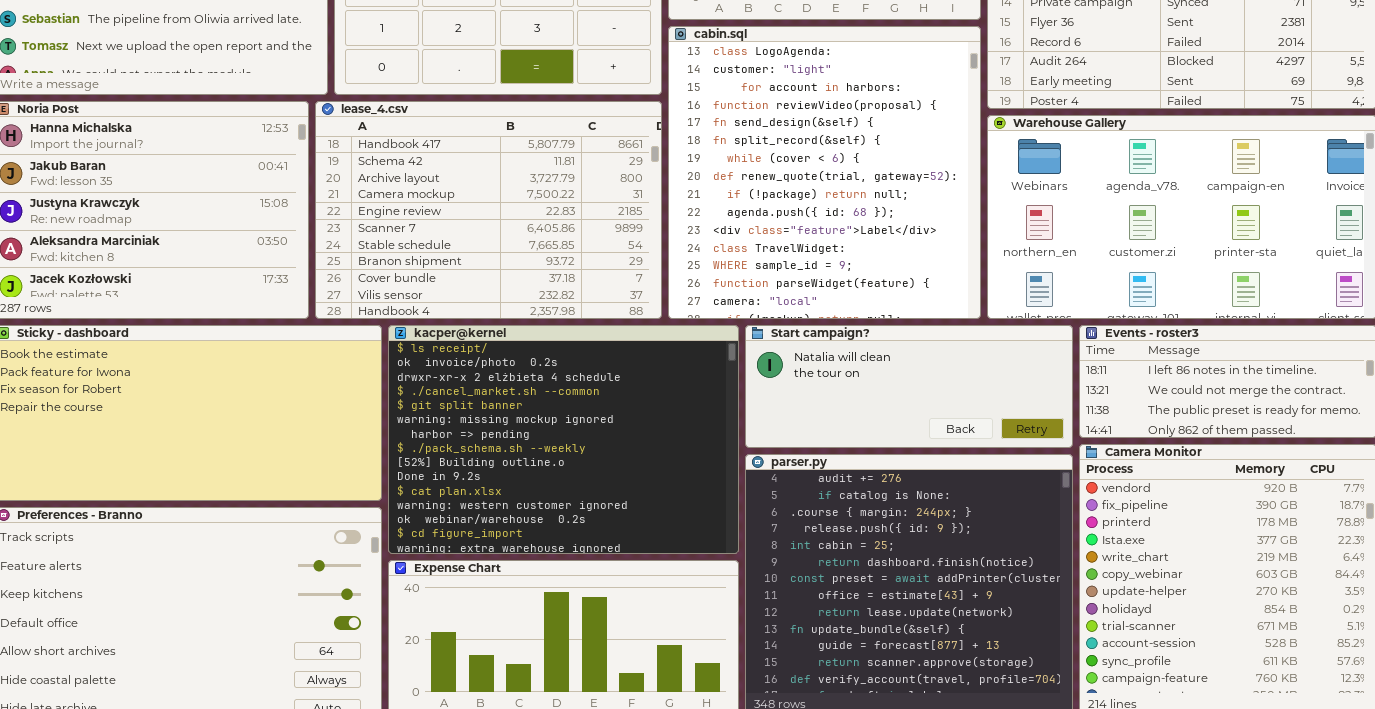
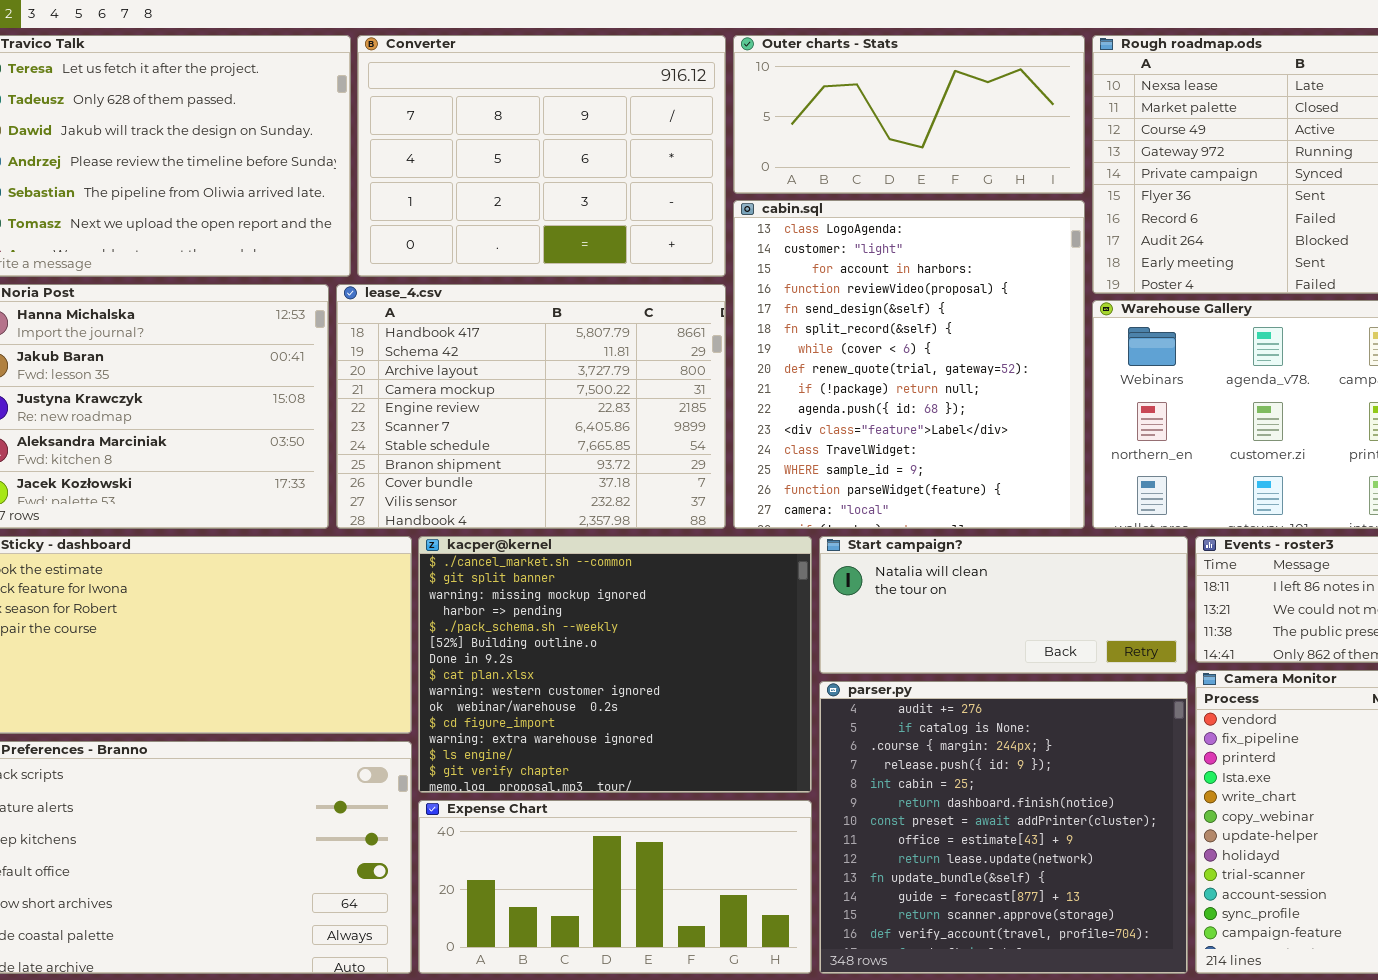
kacper@kernel: [388,325,739,554] -> [418,536,812,793], scrolled down 3 rows

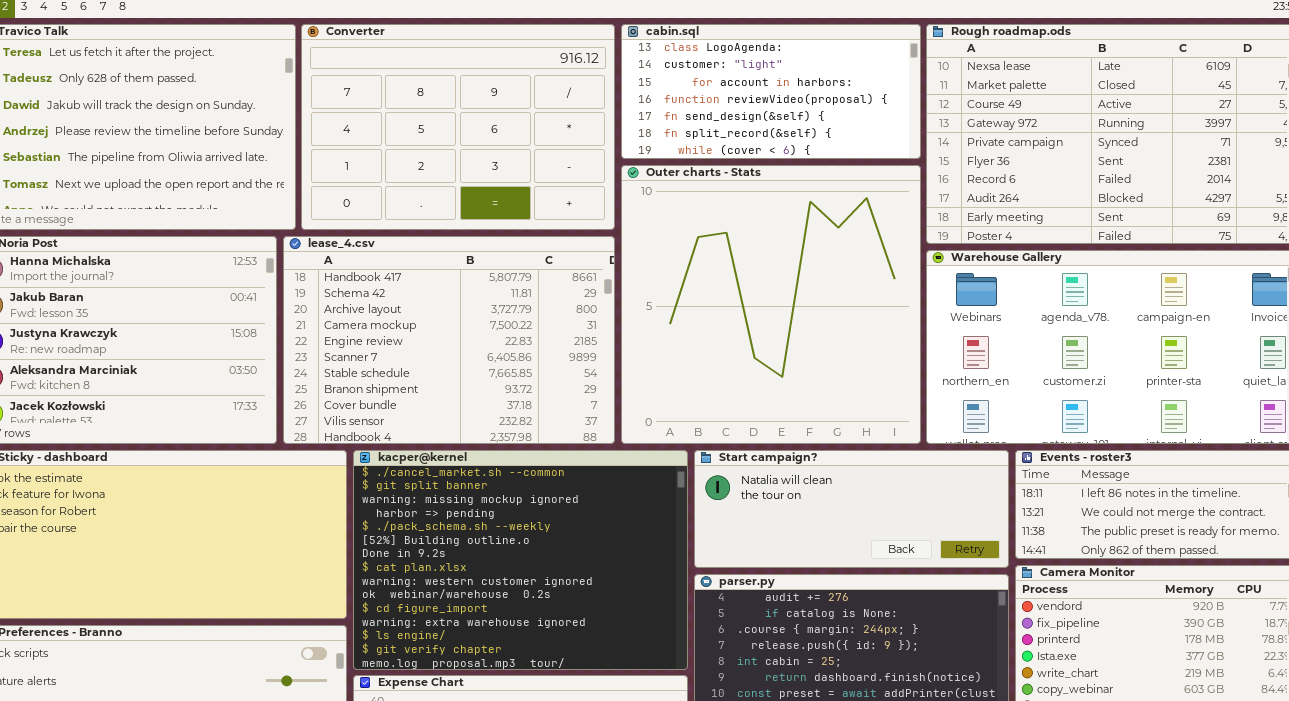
Outer charts - Stats: [733,35,1085,194] -> [621,165,921,444], moved, resized
cabin.sql: [733,200,1085,529] -> [621,24,921,159], moved, resized

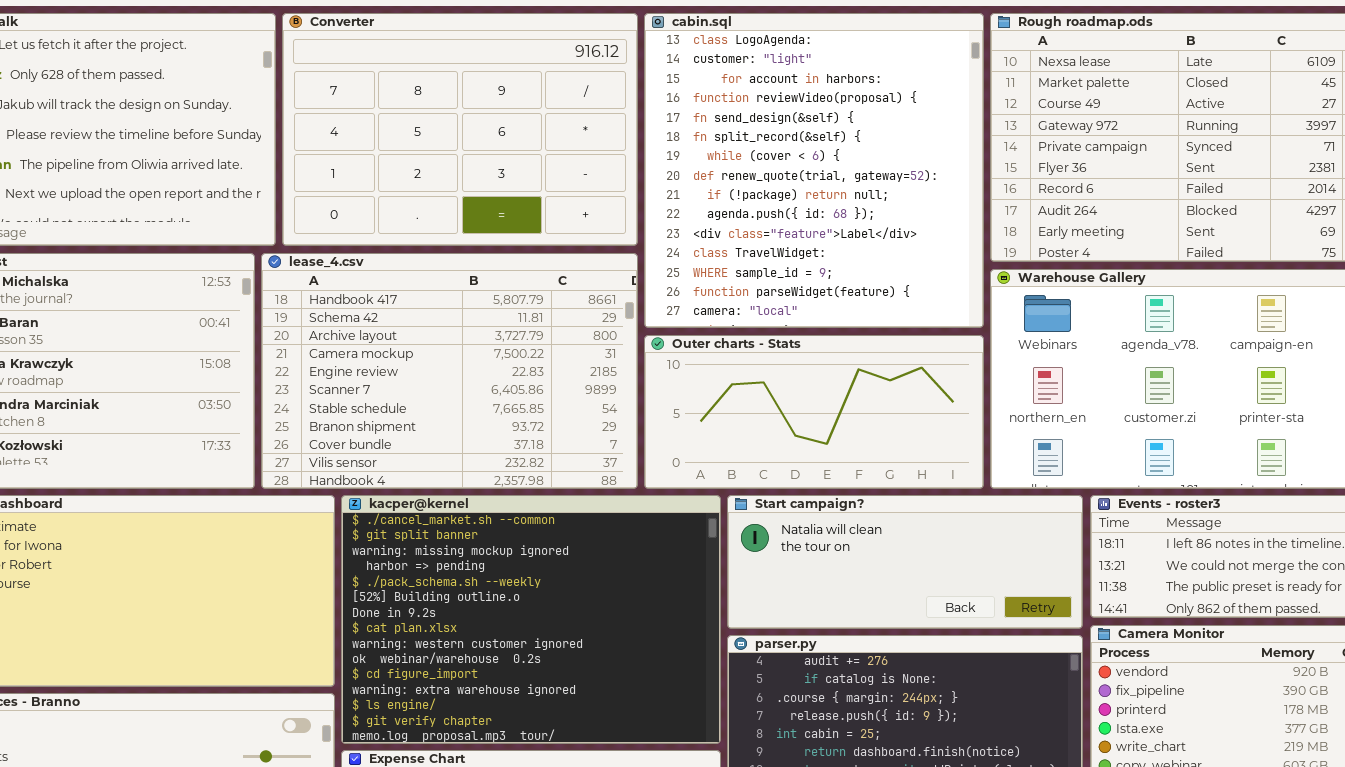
cabin.sql: [621,24,921,159] -> [644,13,984,328], resized
Outer charts - Stats: [621,165,921,444] -> [644,335,984,489], resized

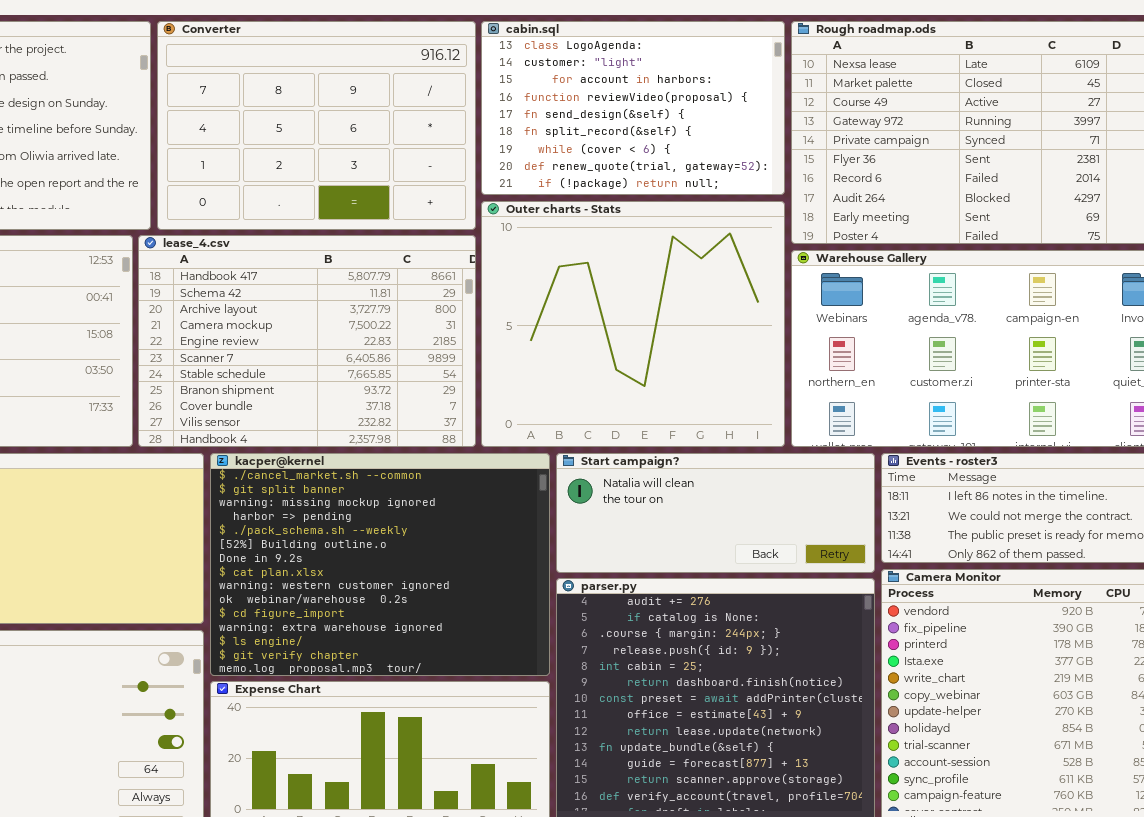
cabin.sql: [644,13,984,328] -> [481,21,785,195], resized
Outer charts - Stats: [644,335,984,489] -> [481,201,785,447], resized

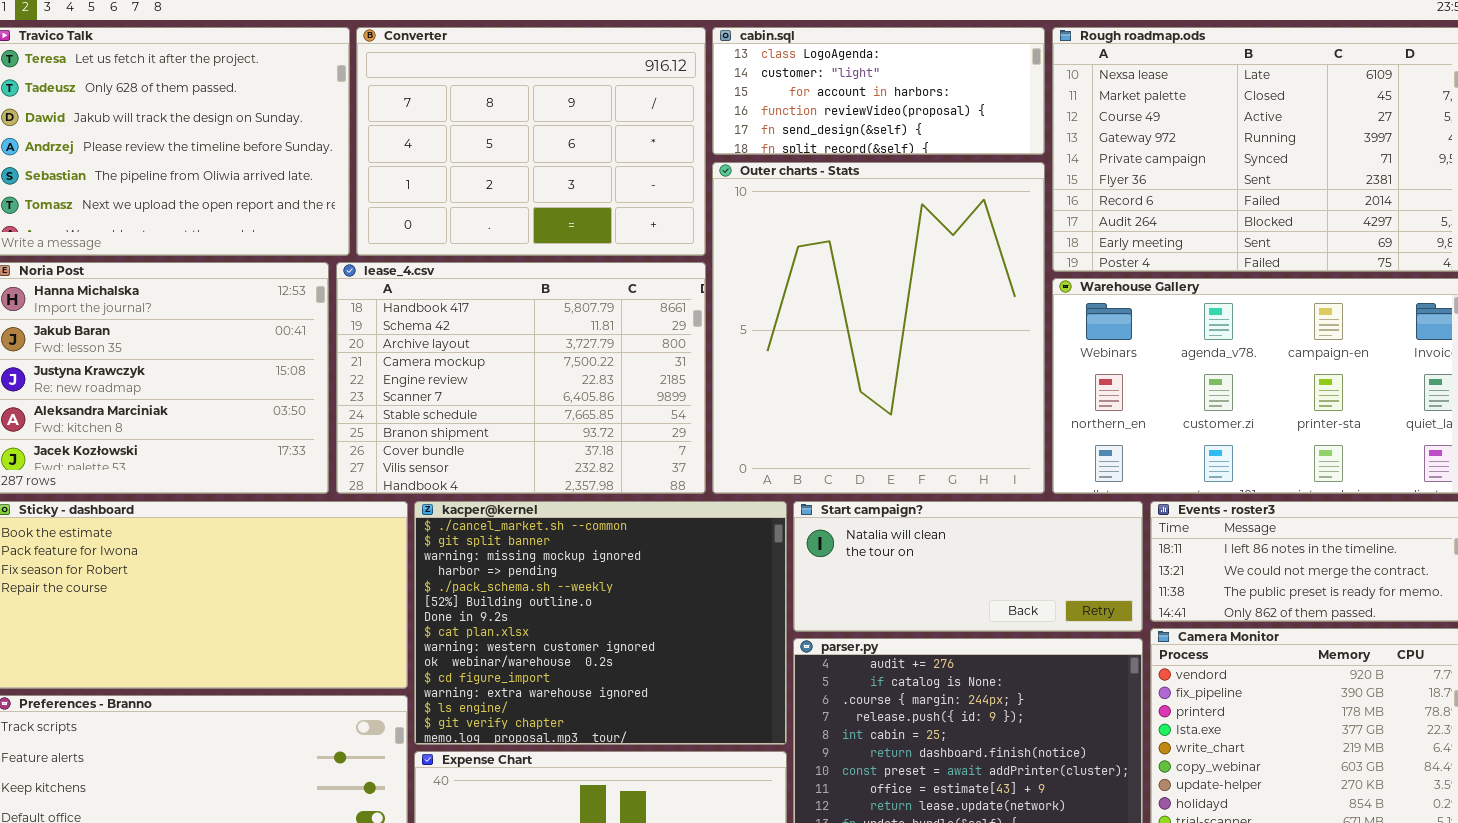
cabin.sql: [481,21,785,195] -> [712,27,1045,155], resized
Outer charts - Stats: [481,201,785,447] -> [712,162,1045,494], resized

